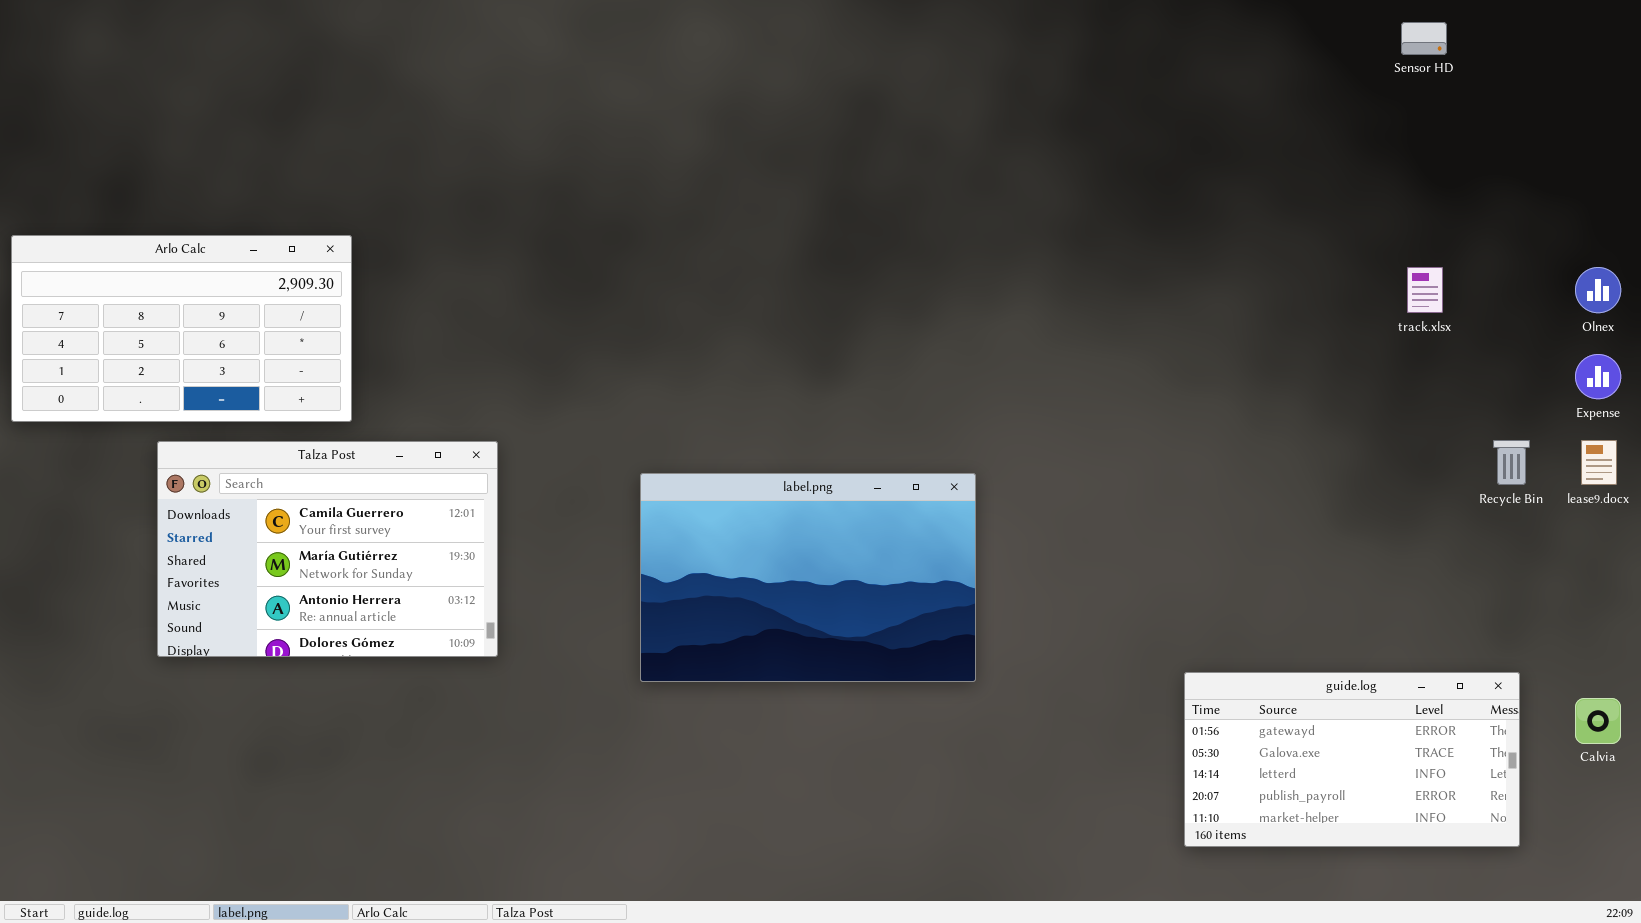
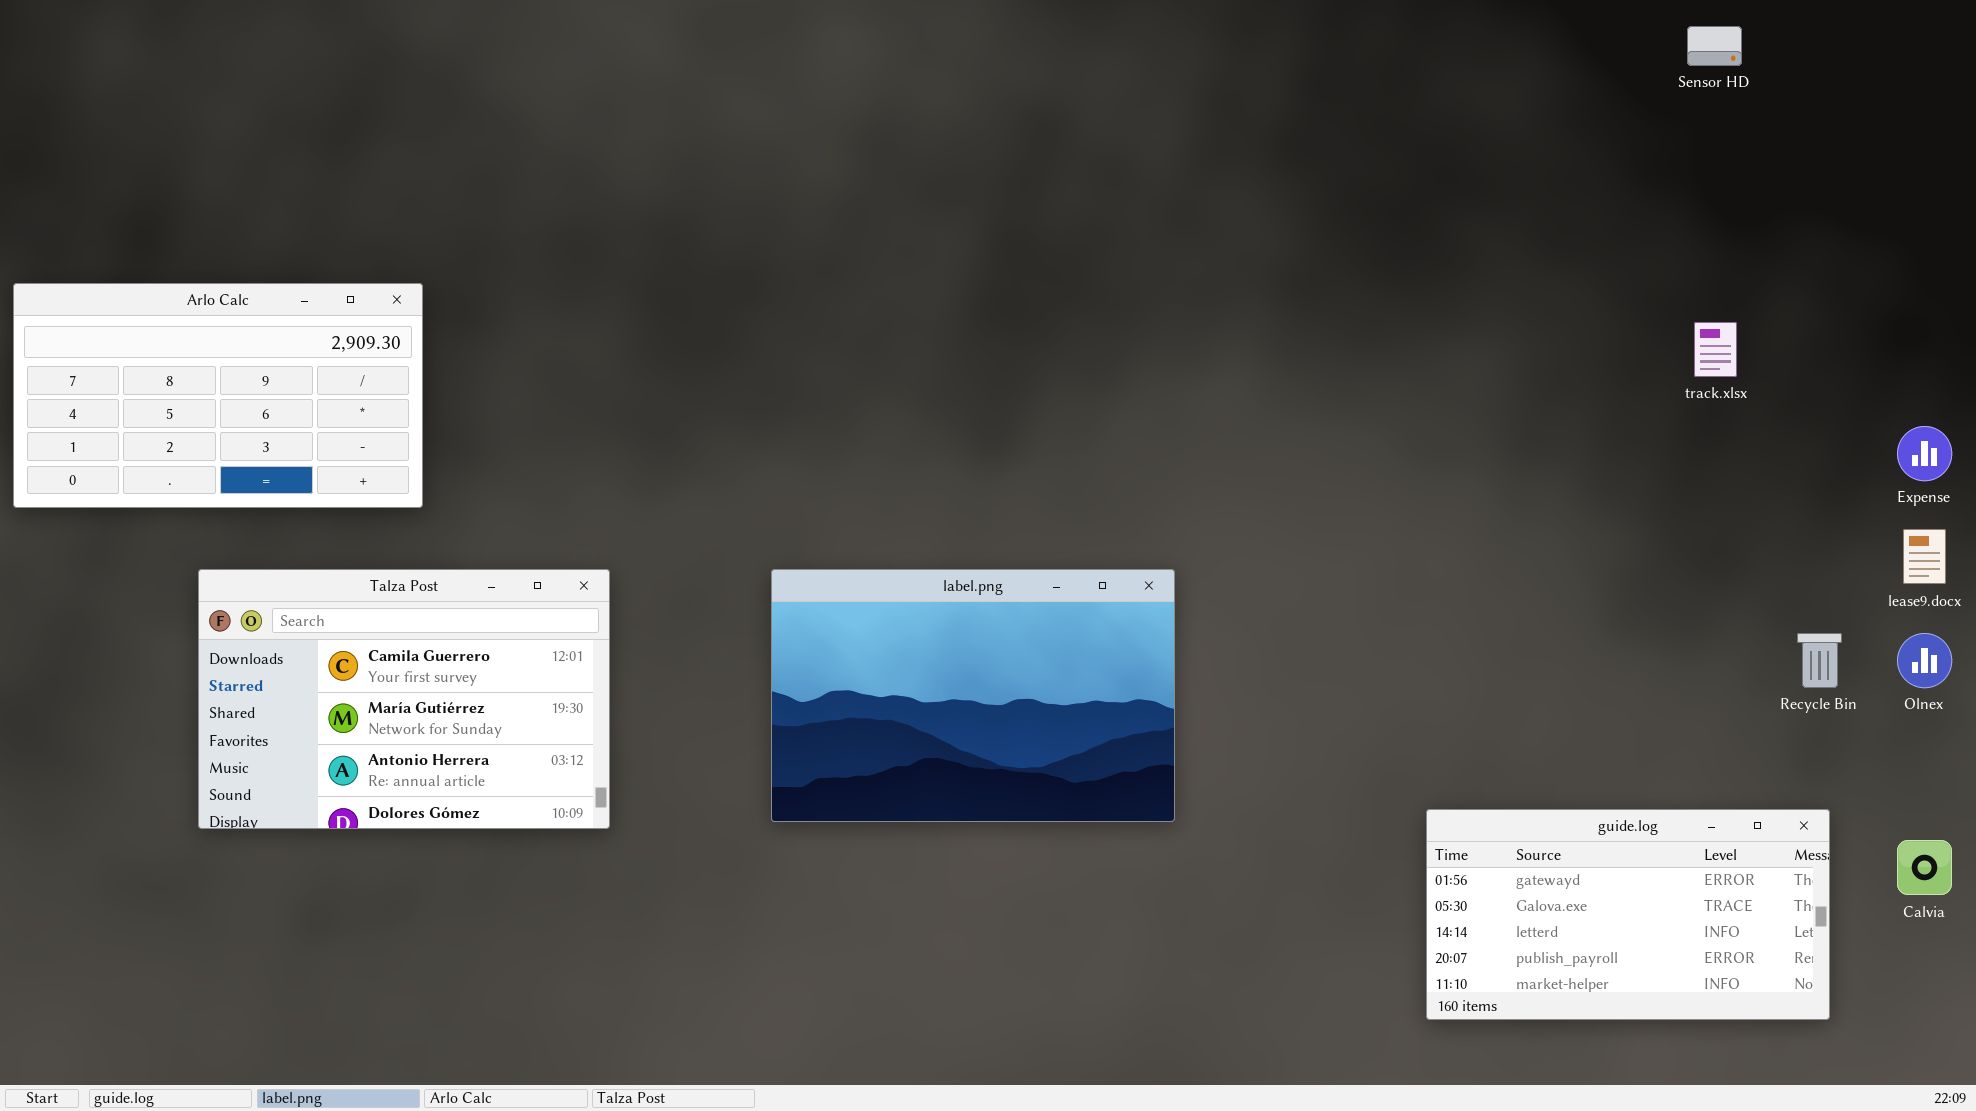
Olnex: [1575,267,1621,313] -> [1897,633,1952,688], moved
Recycle Bin: [1493,440,1530,485] -> [1797,633,1842,688], moved
Talza Post: [157,441,498,657] -> [198,569,610,829], moved

